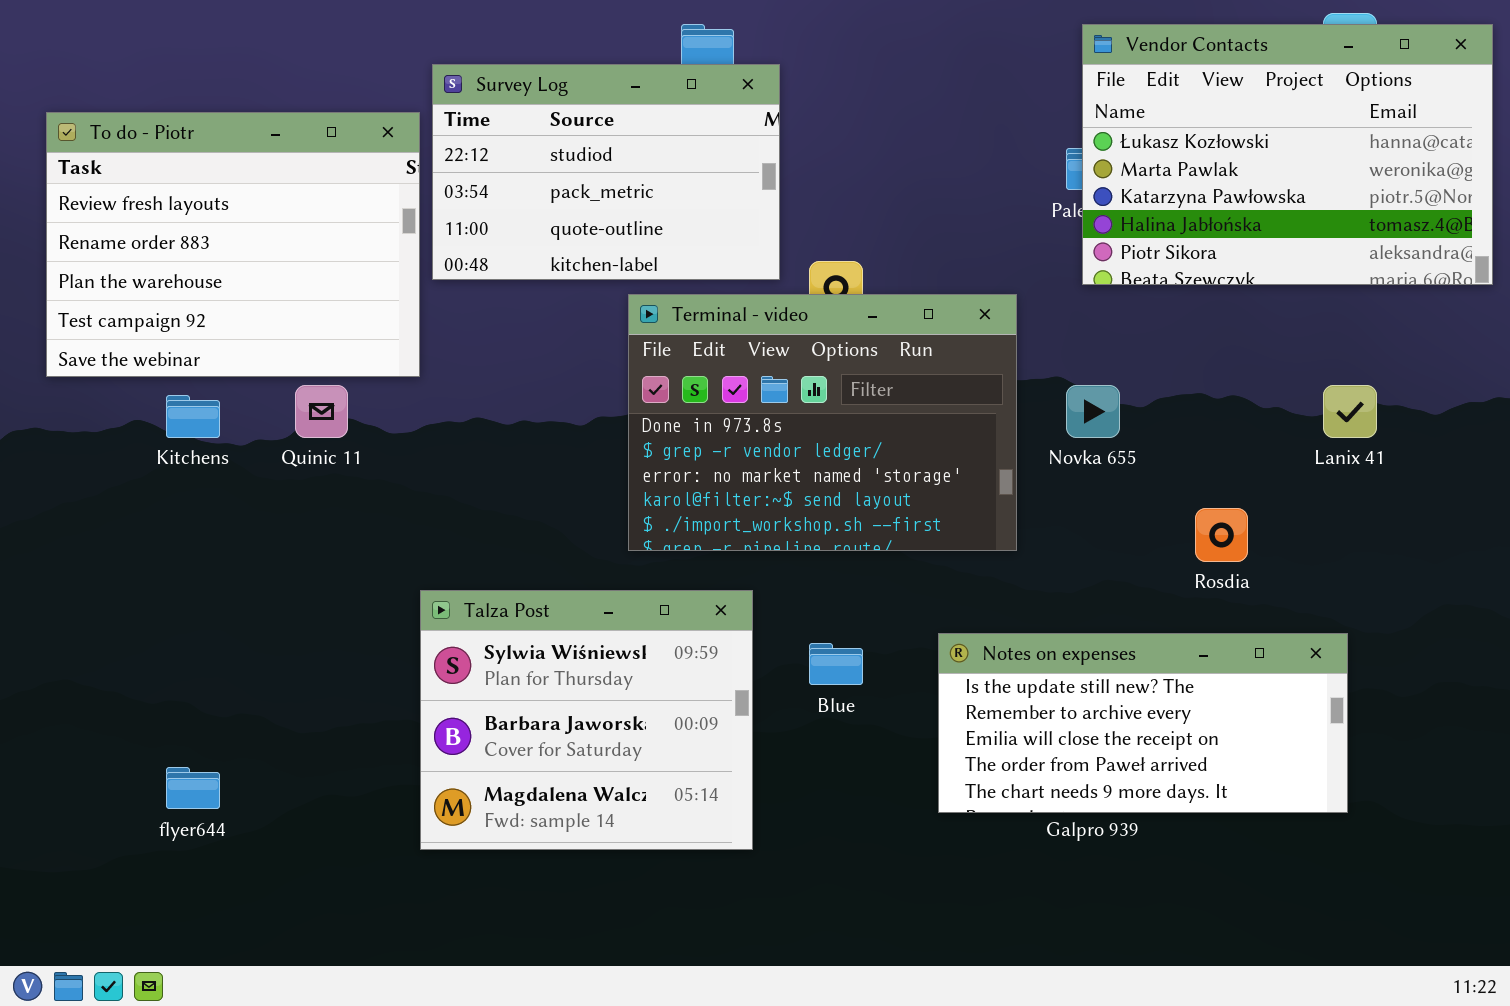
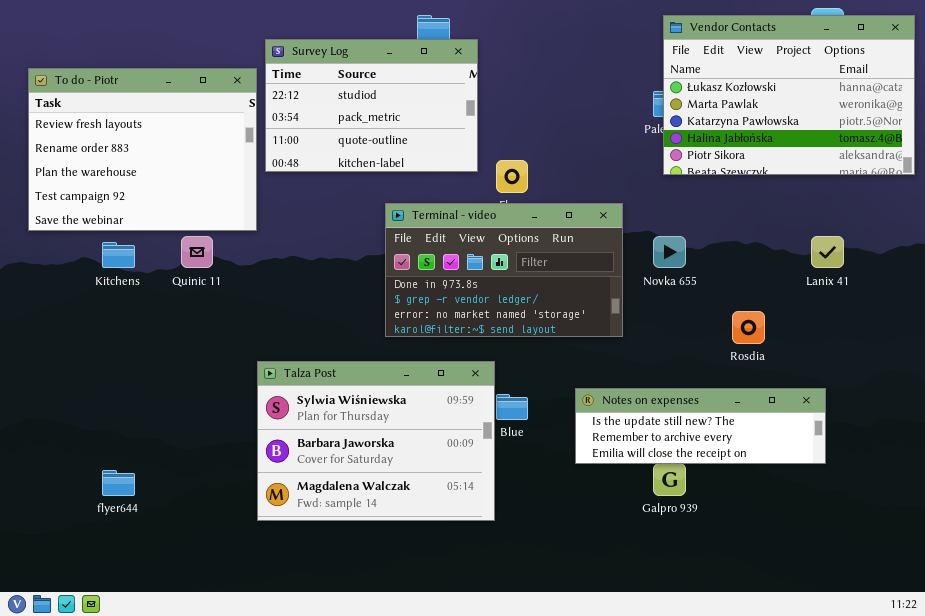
Terminal - video: [628,294,1017,551] -> [385,203,623,337], resized
Talza Post: [420,590,753,850] -> [257,361,495,521], resized
Notes on expenses: [938,633,1348,813] -> [575,388,826,464], resized

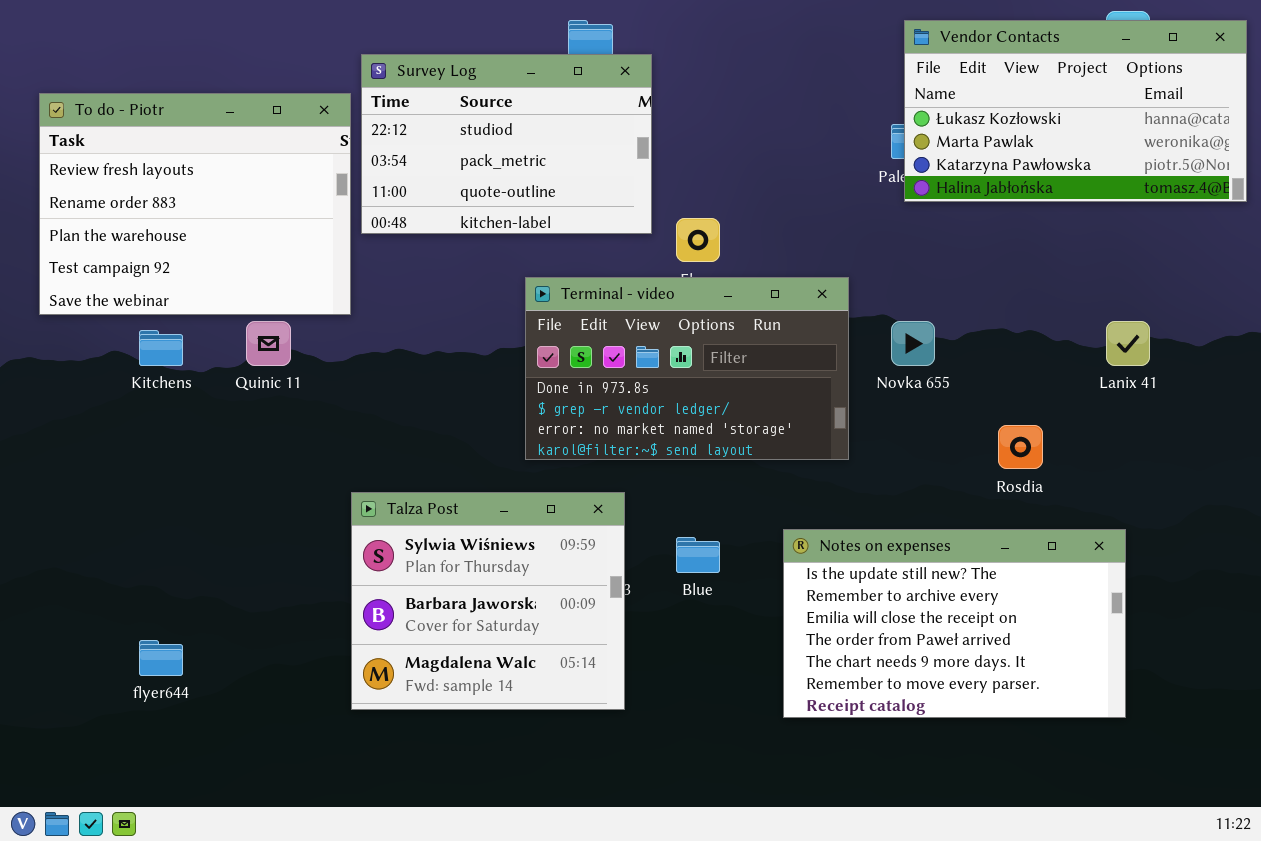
Vendor Contacts: [663,15,915,175] -> [904,20,1247,202], resized
Talza Post: [257,361,495,521] -> [351,492,625,710], resized
Notes on expenses: [575,388,826,464] -> [783,529,1126,718], resized

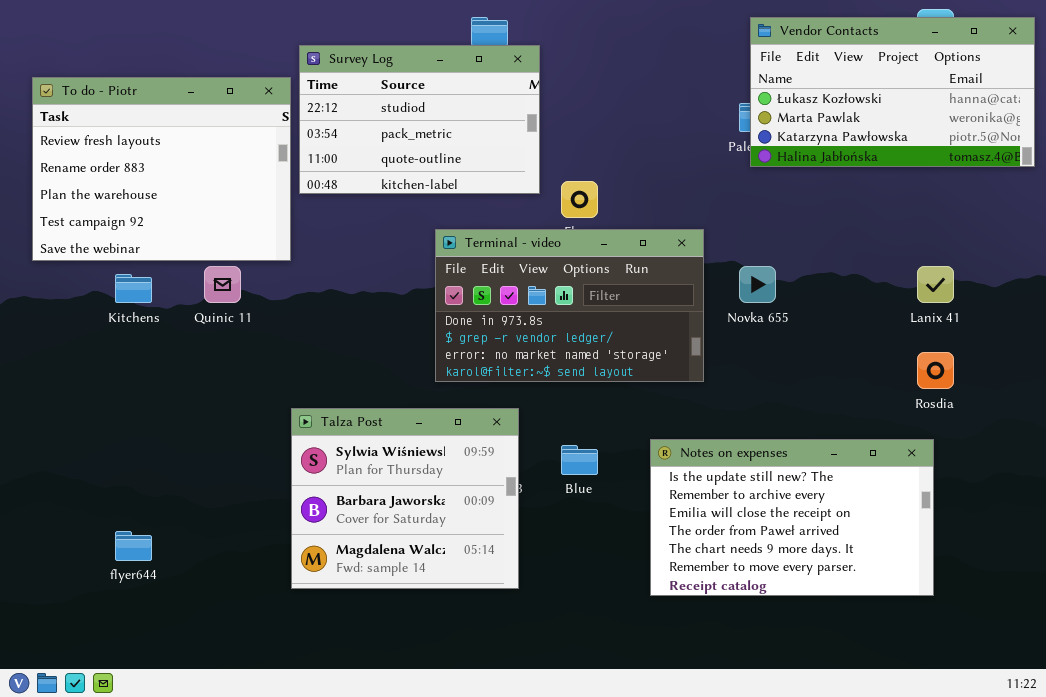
Rosdia: [998,425,1043,469] -> [917,352,954,389], moved

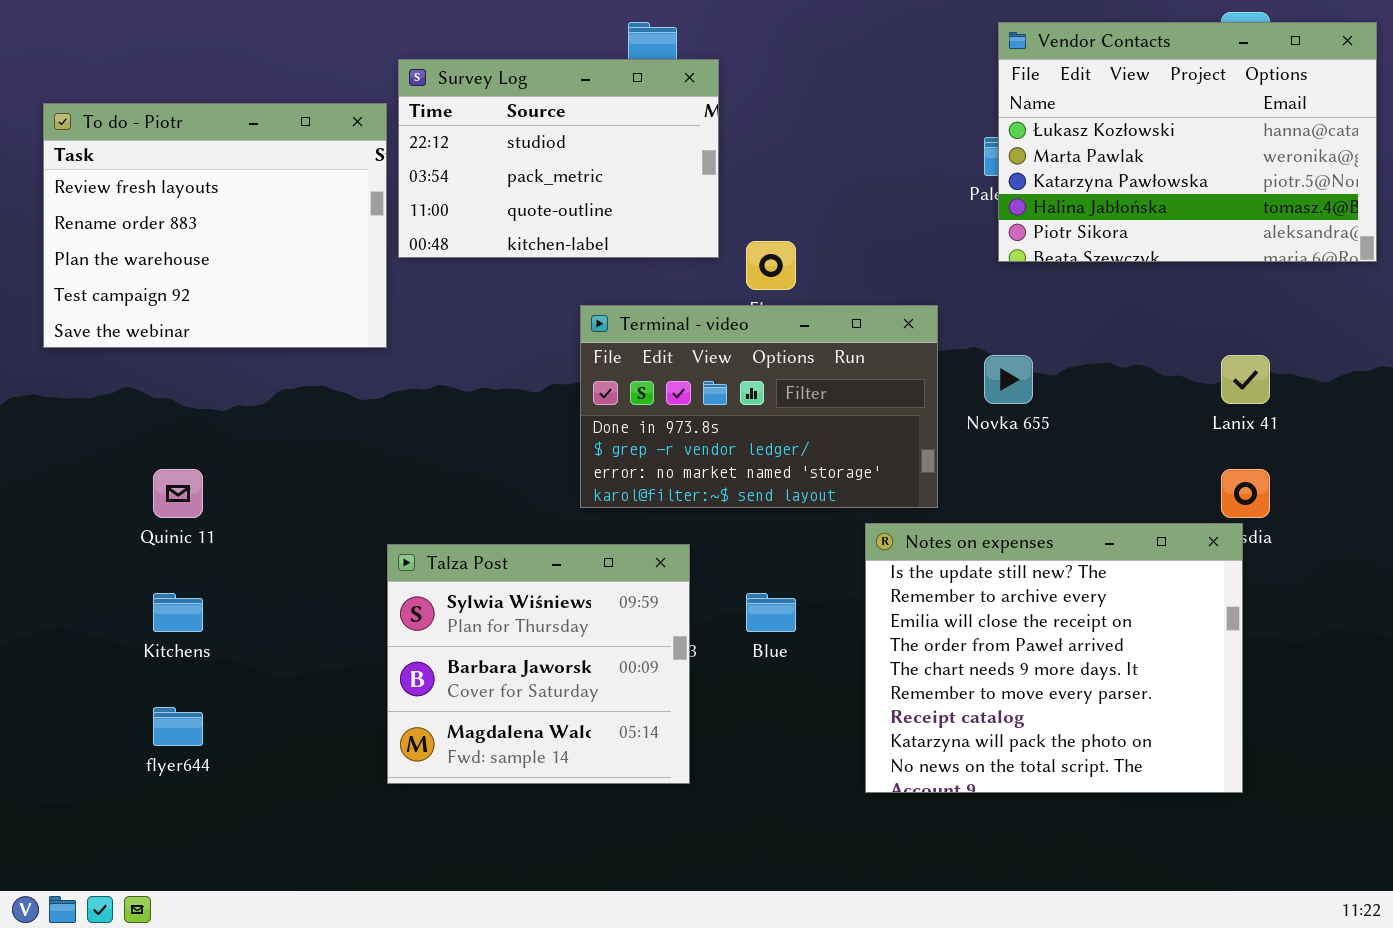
Vendor Contacts: [750,17,1035,167] -> [998,22,1377,262], resized
Quinic 11: [204,266,241,303] -> [153,469,203,518], moved
Kitchens: [115,274,152,303] -> [153,593,203,632], moved
Notes on expenses: [650,439,934,596] -> [865,523,1243,793], resized

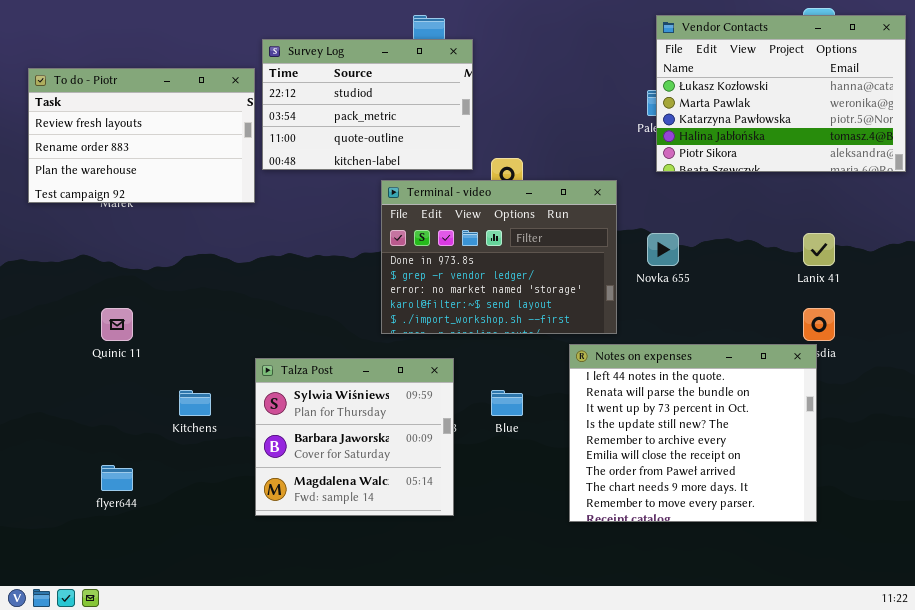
To do - Piotr: [43,103,387,348] -> [28,68,255,203], resized
Terminal - video: [580,305,938,508] -> [381,180,617,334], resized
Notes on expenses: [865,523,1243,793] -> [569,344,817,522], scrolled up 3 rows
Kitchens: [153,593,203,632] -> [179,390,211,416], moved

